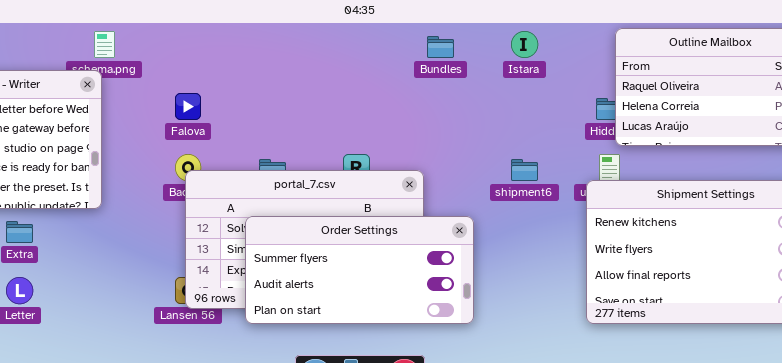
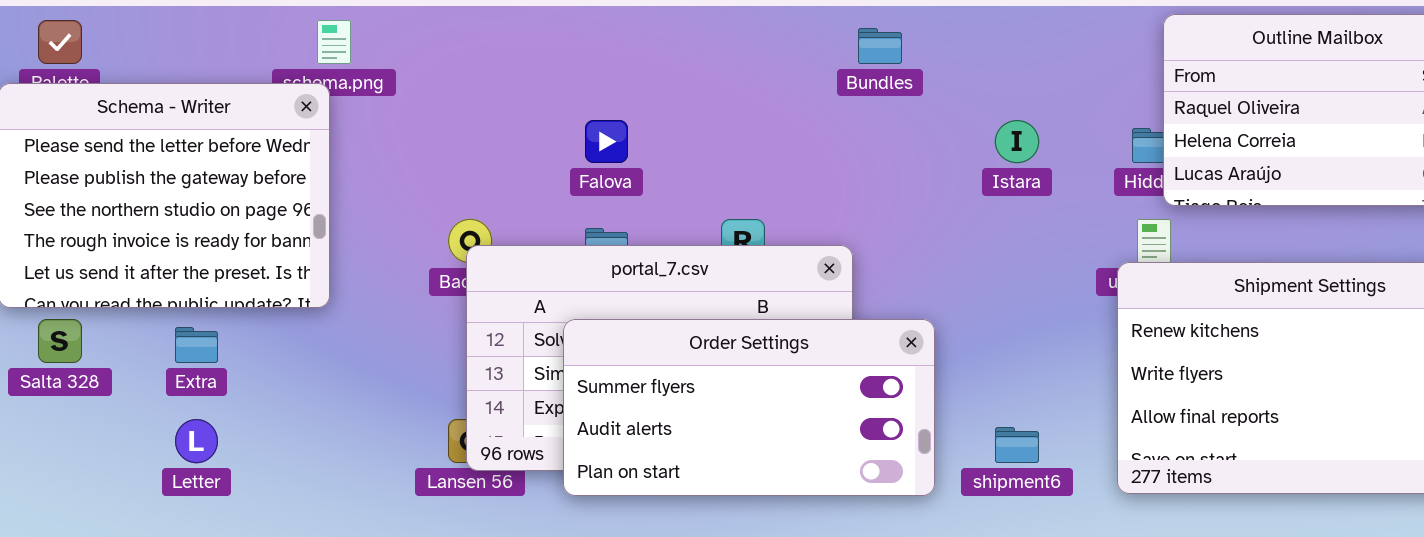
Istara: [511,31,538,58] -> [995,120,1039,163], moved
Falova: [175,93,201,120] -> [585,120,628,163], moved
shipment6: [511,159,538,181] -> [995,427,1039,463], moved

